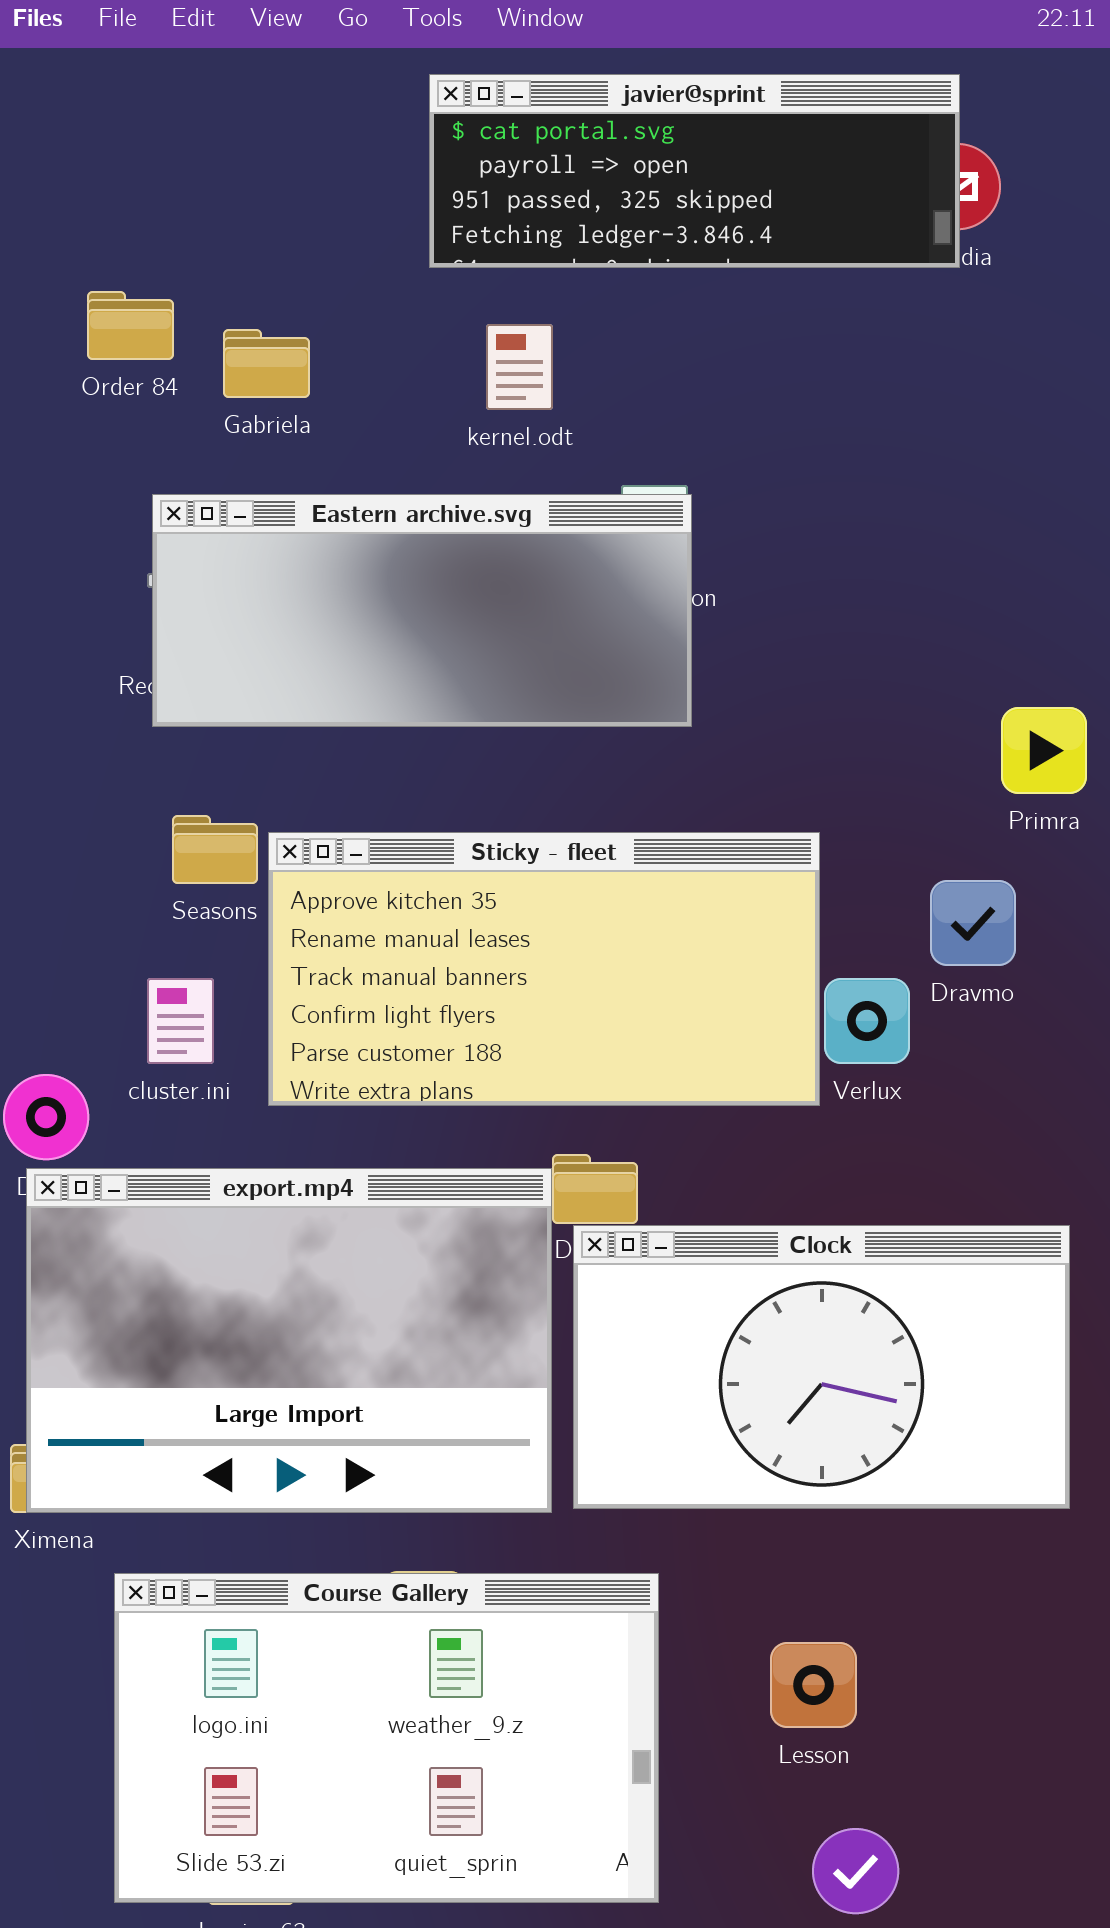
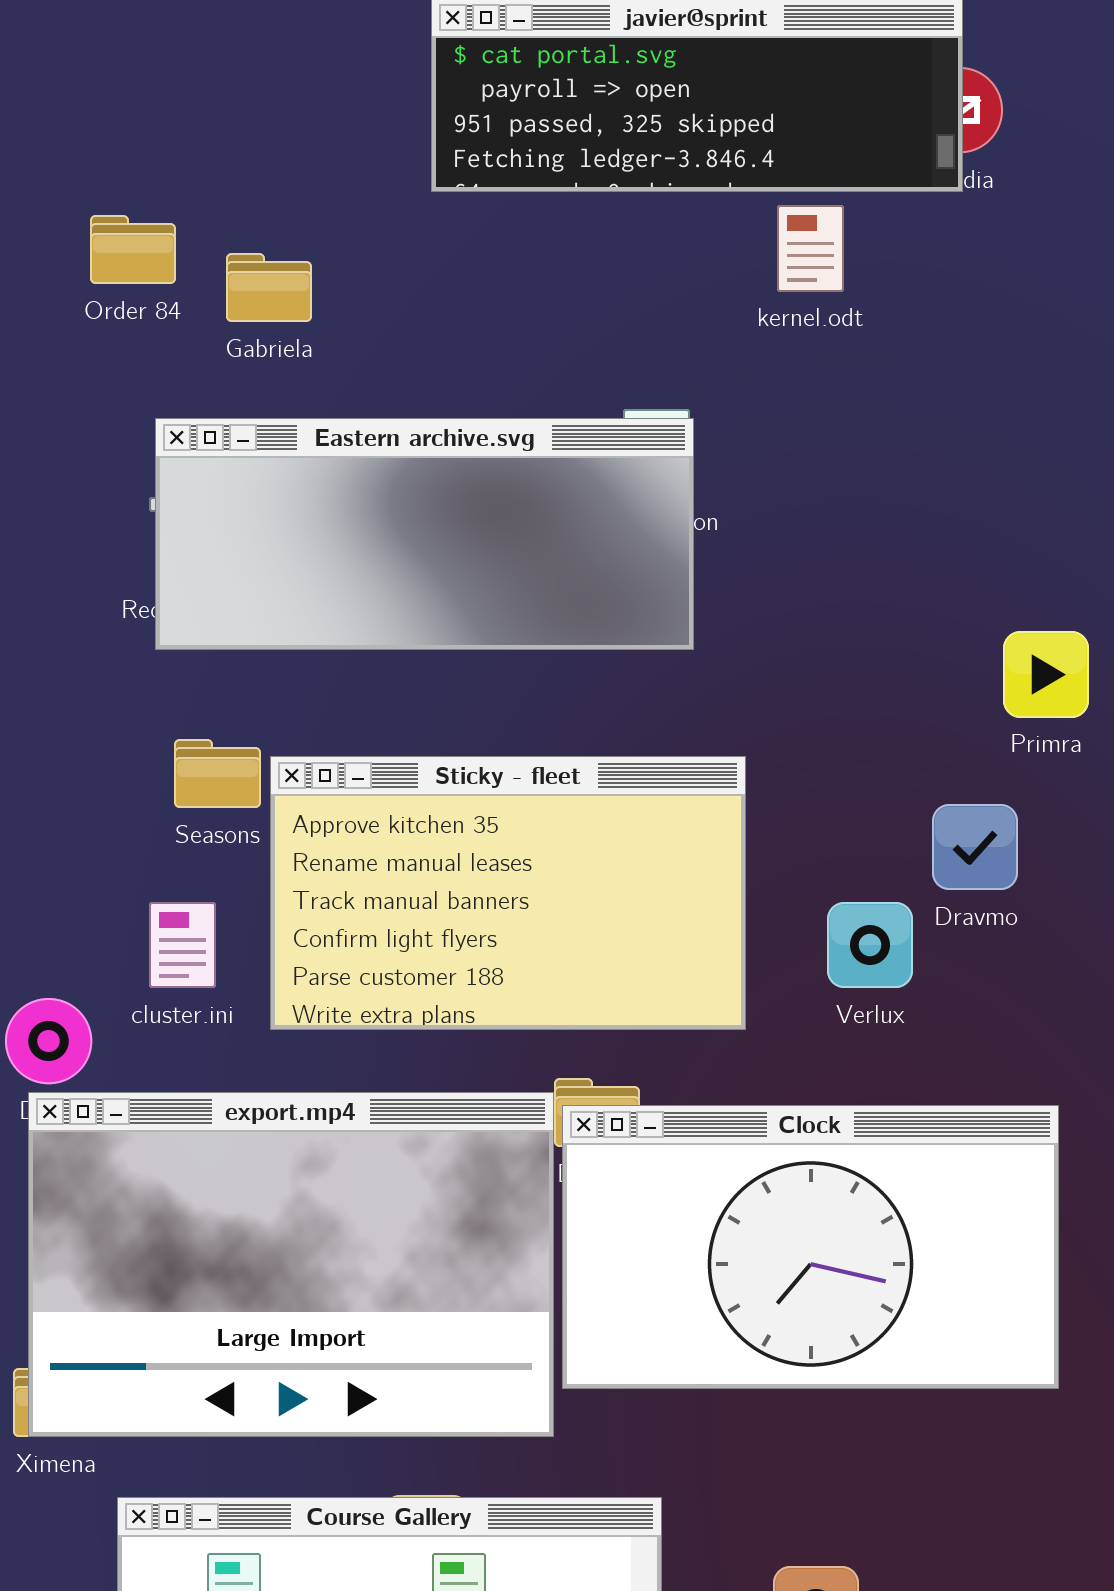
kernel.odt: [486,324,553,410] -> [777,205,844,292], moved
Sticky - fleet: [268,832,820,1106] -> [270,756,746,1030], resized
Clock: [573,1225,1070,1509] -> [562,1105,1059,1389], moved

